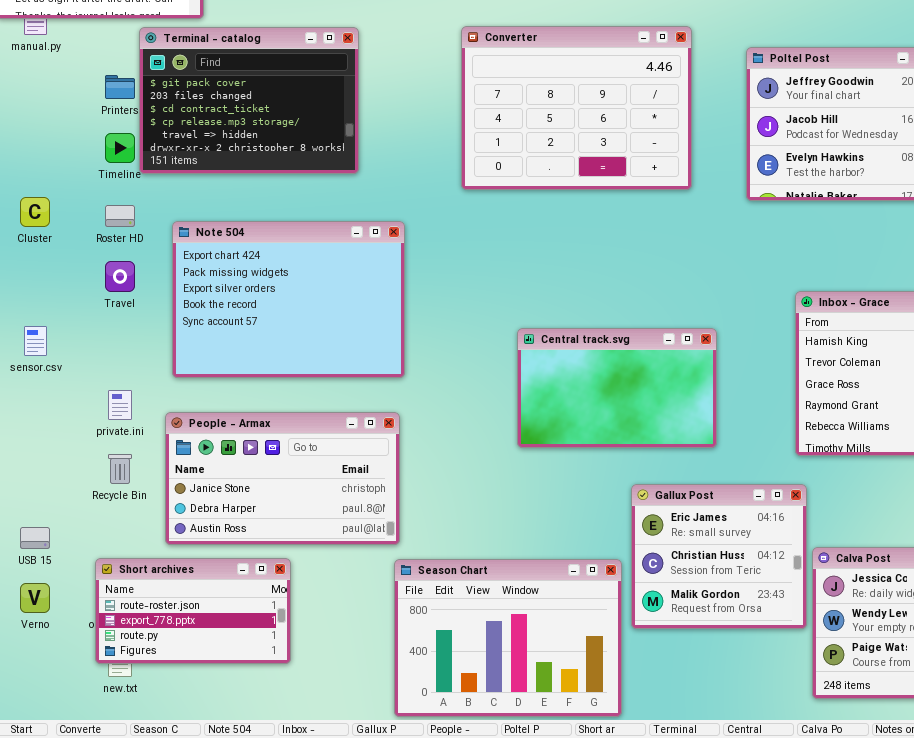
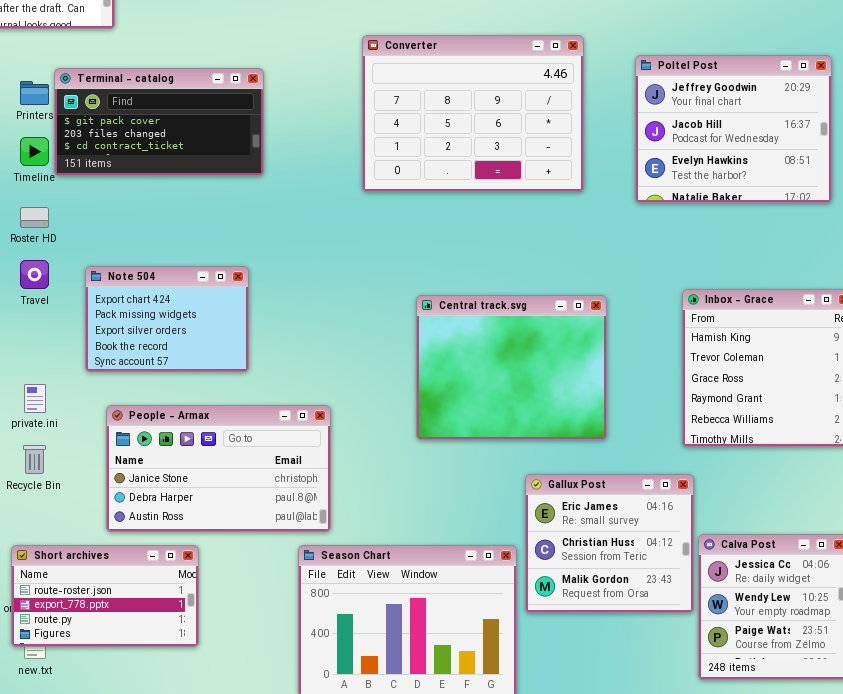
Terminal - catalog: [139,27,359,174] -> [54,68,264,176], resized
Note 504: [172,221,405,378] -> [85,266,249,372], resized
Central track.svg: [517,328,717,448] -> [416,295,607,440], resized
People - Armax: [165,412,400,545] -> [106,405,331,532], moved

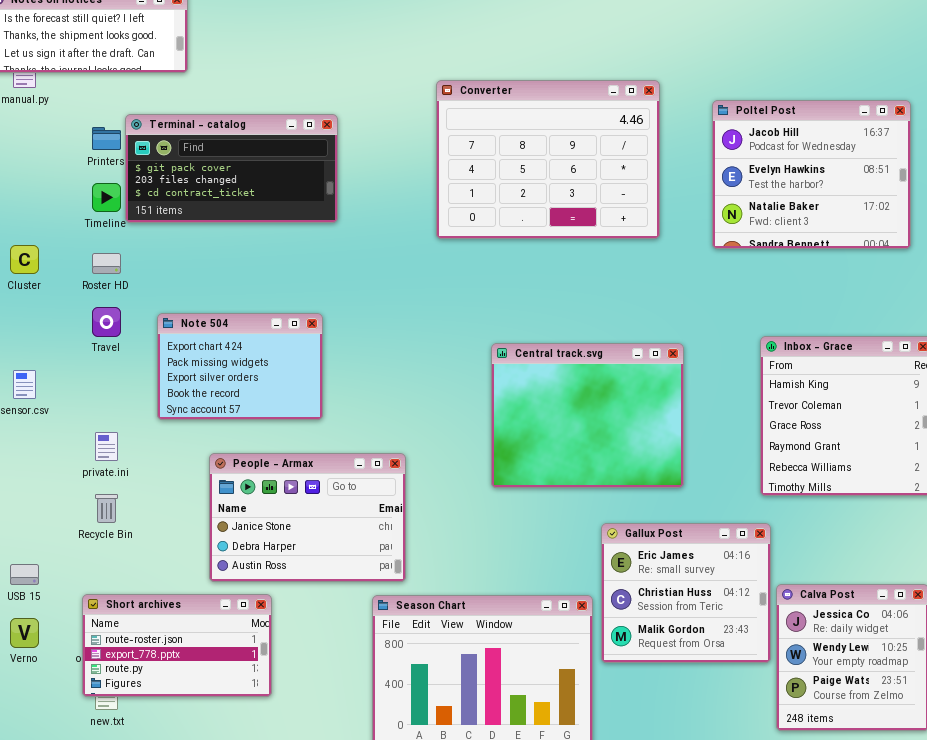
Poltel Post: [635,55,832,203] -> [712,100,911,249], scrolled down 1 row
People - Armax: [106,405,331,532] -> [209,453,406,582], resized

